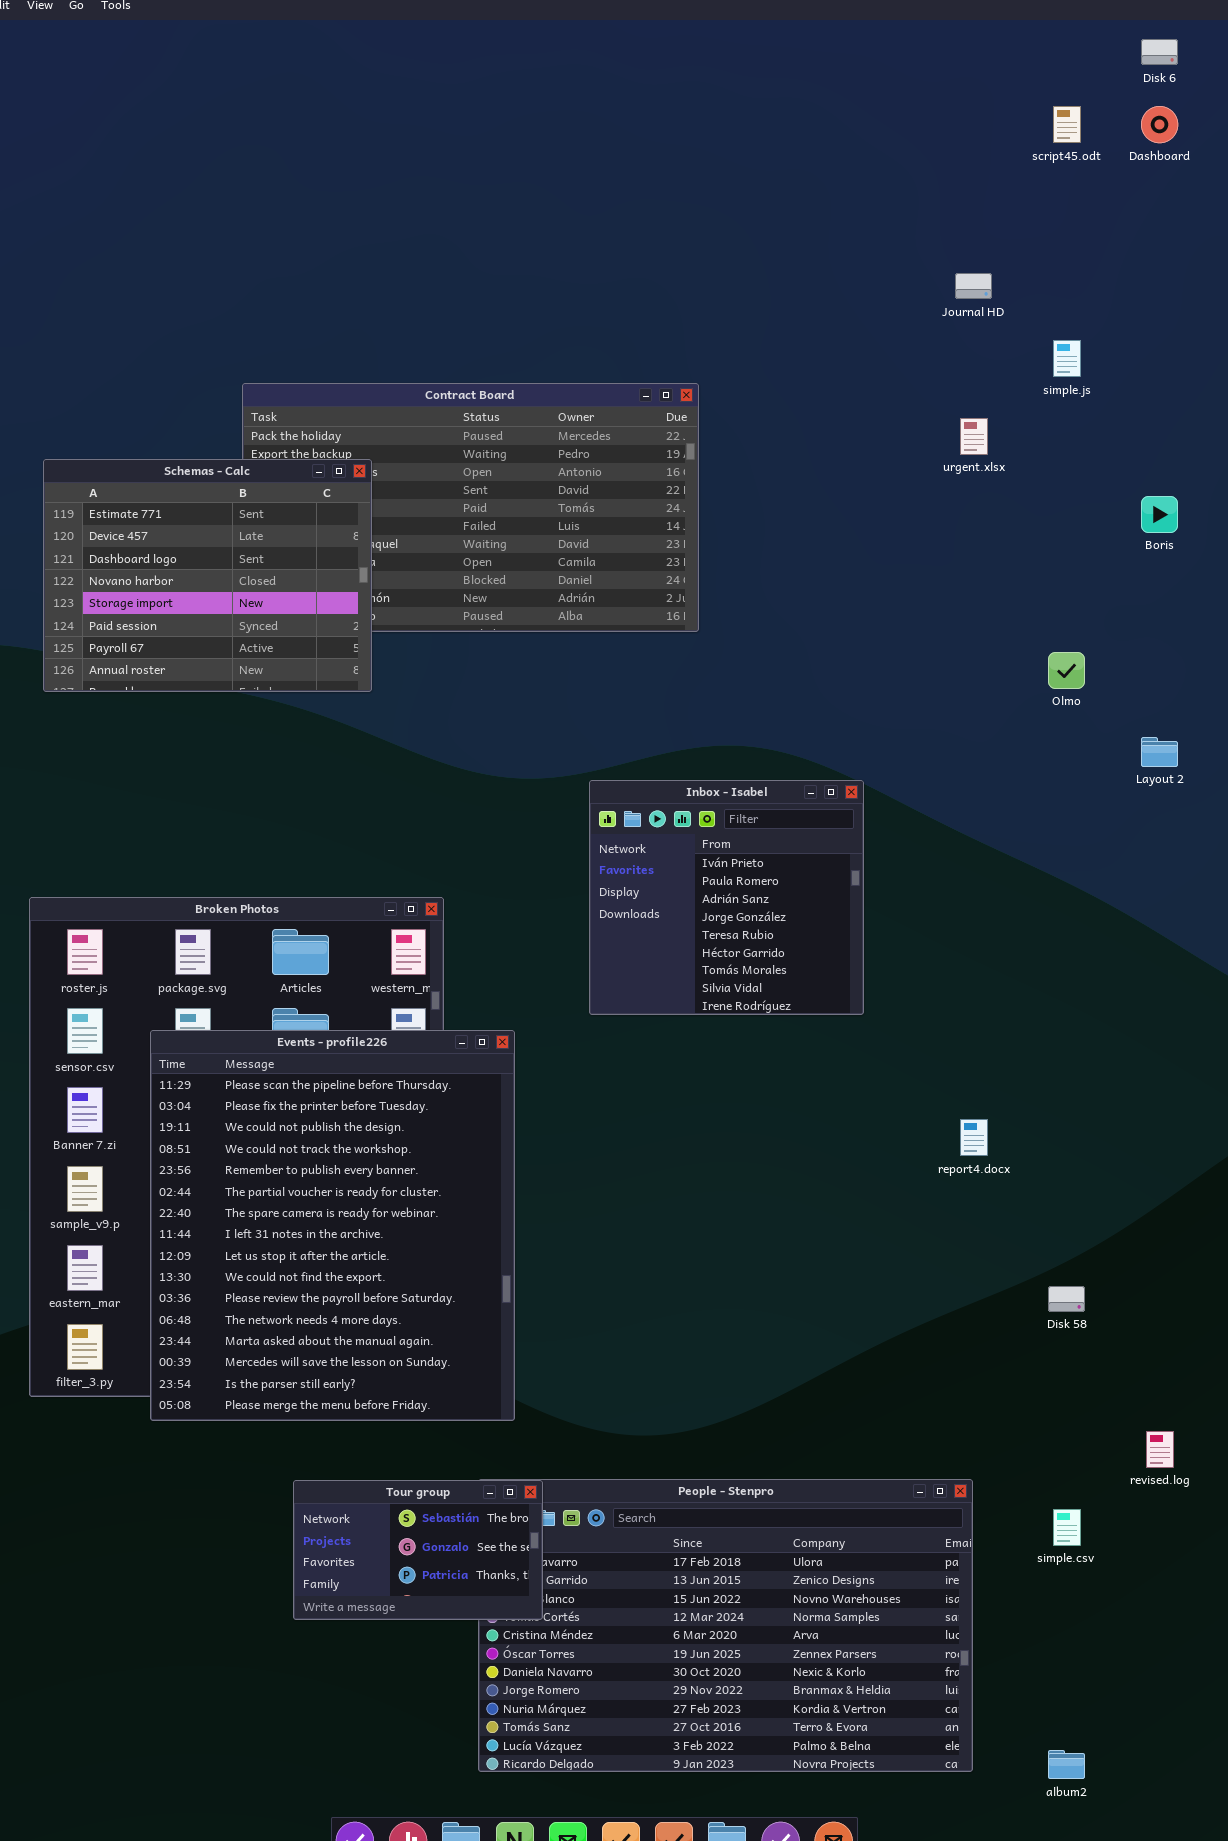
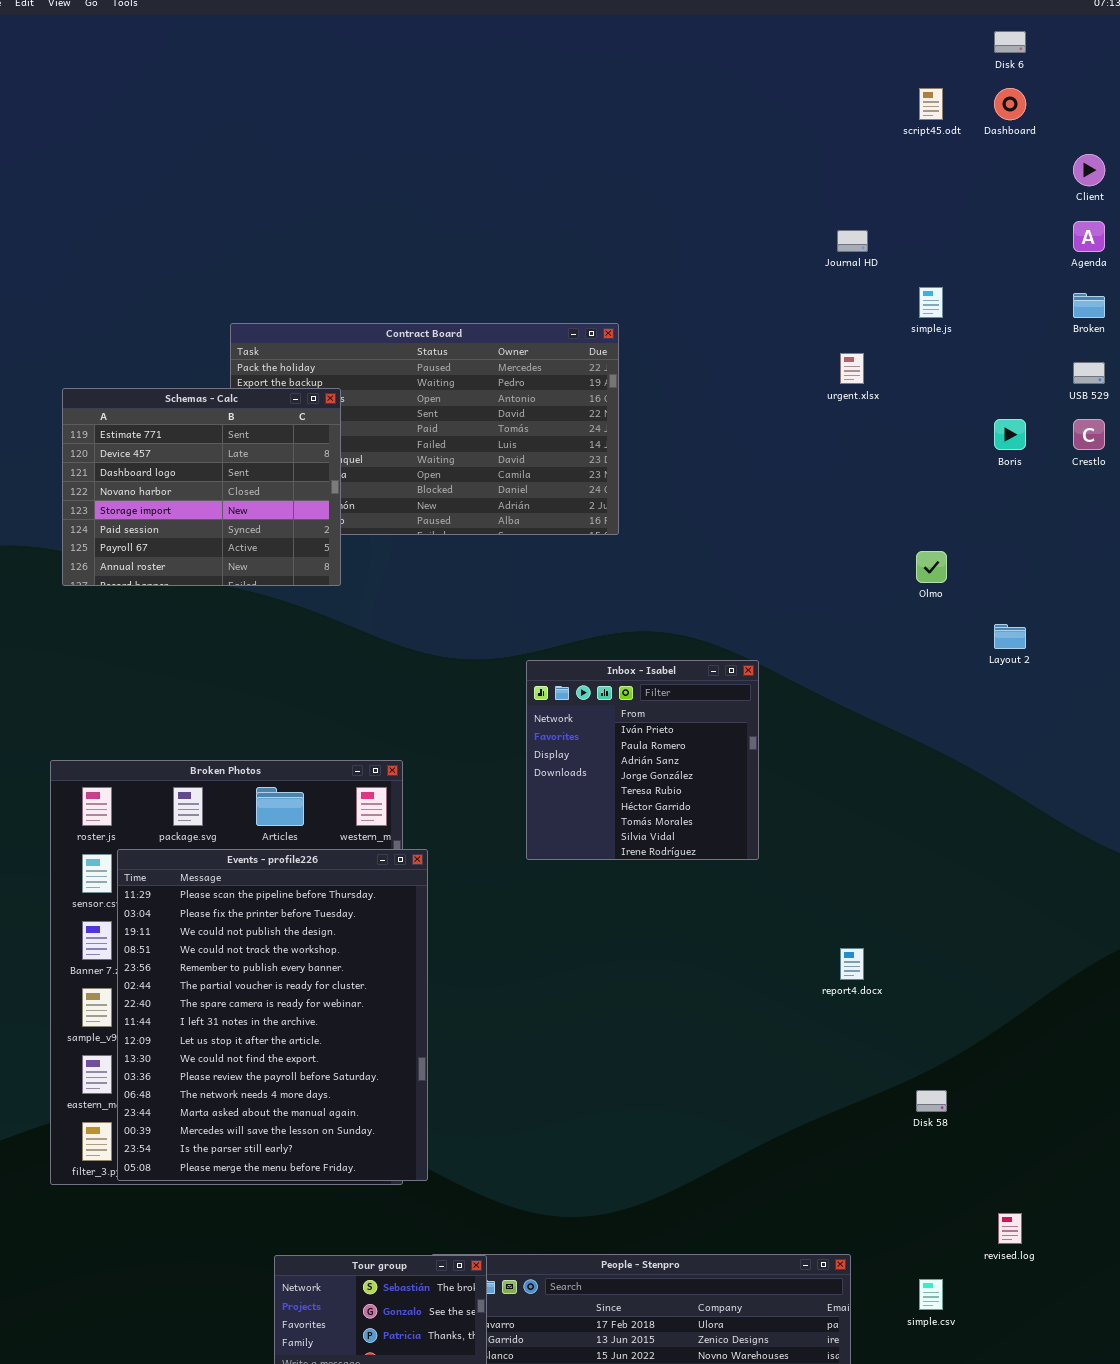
Events - profile226: [150,1030,515,1421] -> [117,849,428,1181], moved

